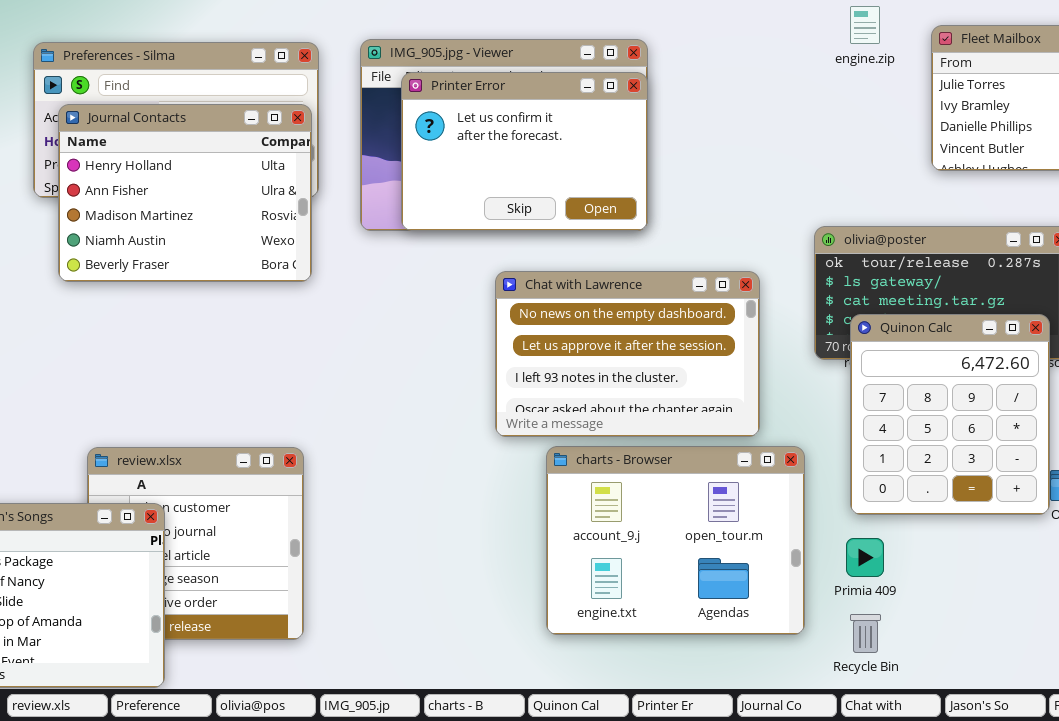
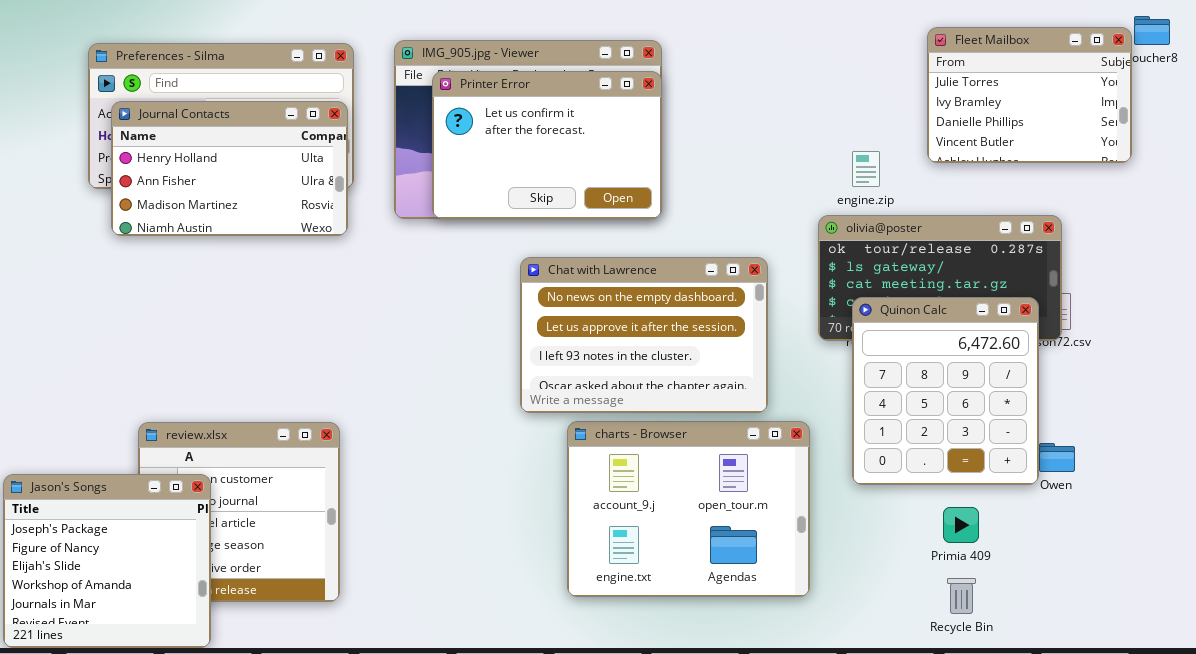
engine.zip: [850,6,880,44] -> [852,151,880,187], moved
Journal Contacts: [58,104,312,282] -> [111,101,348,236], resized
Primia 409: [846,538,884,577] -> [943,507,979,543], moved
Recycle Bin: [850,614,881,653] -> [947,578,976,614], moved

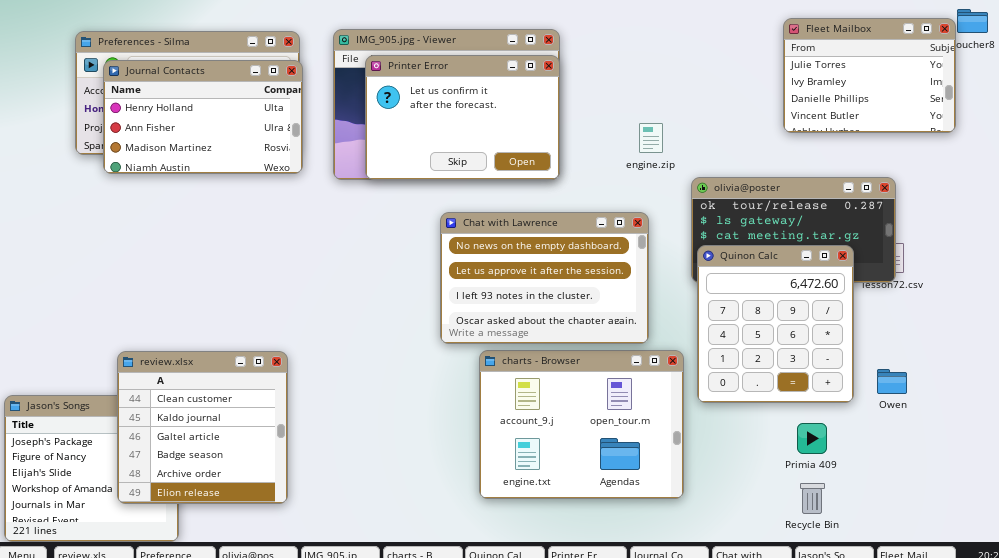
Journal Contacts: [111,101,348,236] -> [103,60,303,174], moved
engine.zip: [852,151,880,187] -> [639,123,663,153], moved
Quinon Calc: [852,297,1039,485] -> [697,245,854,403], moved
review.xlsx: [138,422,340,602] -> [117,351,288,504], raised

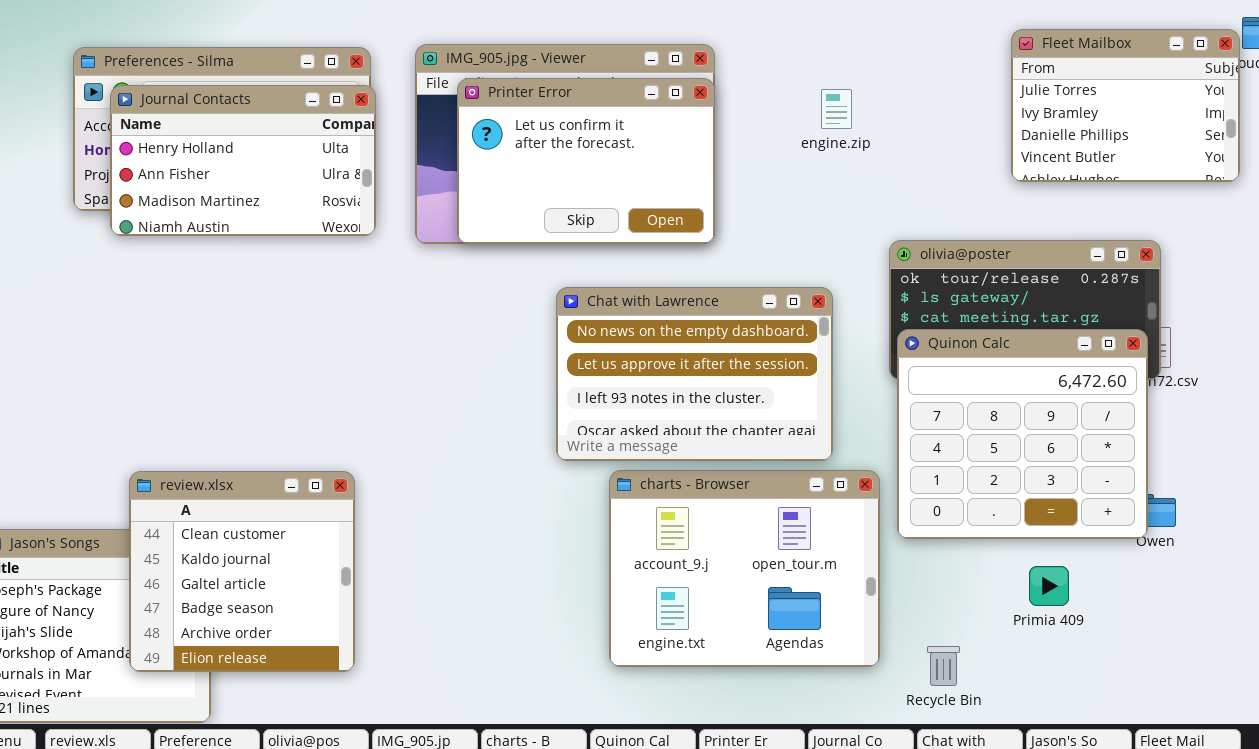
engine.zip: [639,123,663,153] -> [821,89,852,129], moved
Quinon Calc: [697,245,854,403] -> [897,329,1148,539], resized
Recycle Bin: [800,483,825,514] -> [927,646,960,686], moved

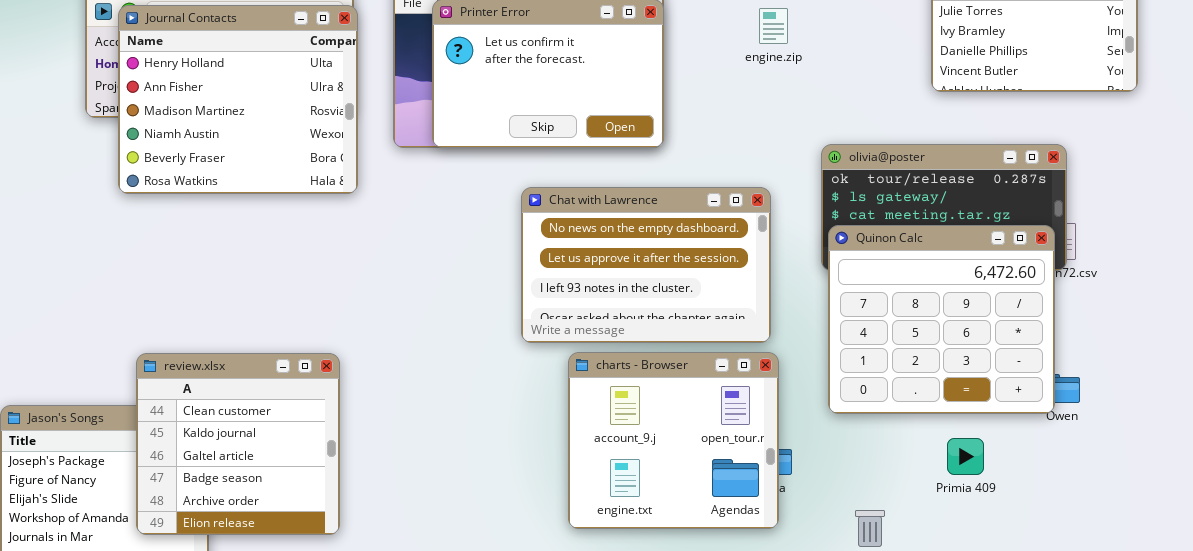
Journal Contacts: [110,85,376,236] -> [118,5,358,194], resized
charts - Browser: [609,470,880,667] -> [568,352,779,529], resized

